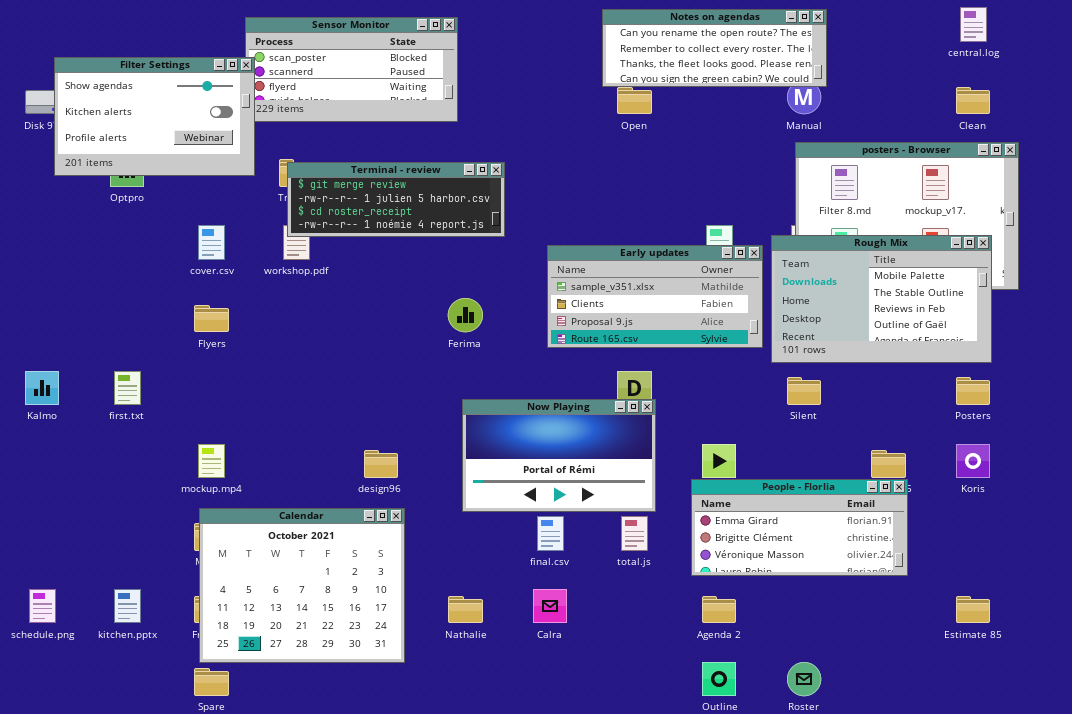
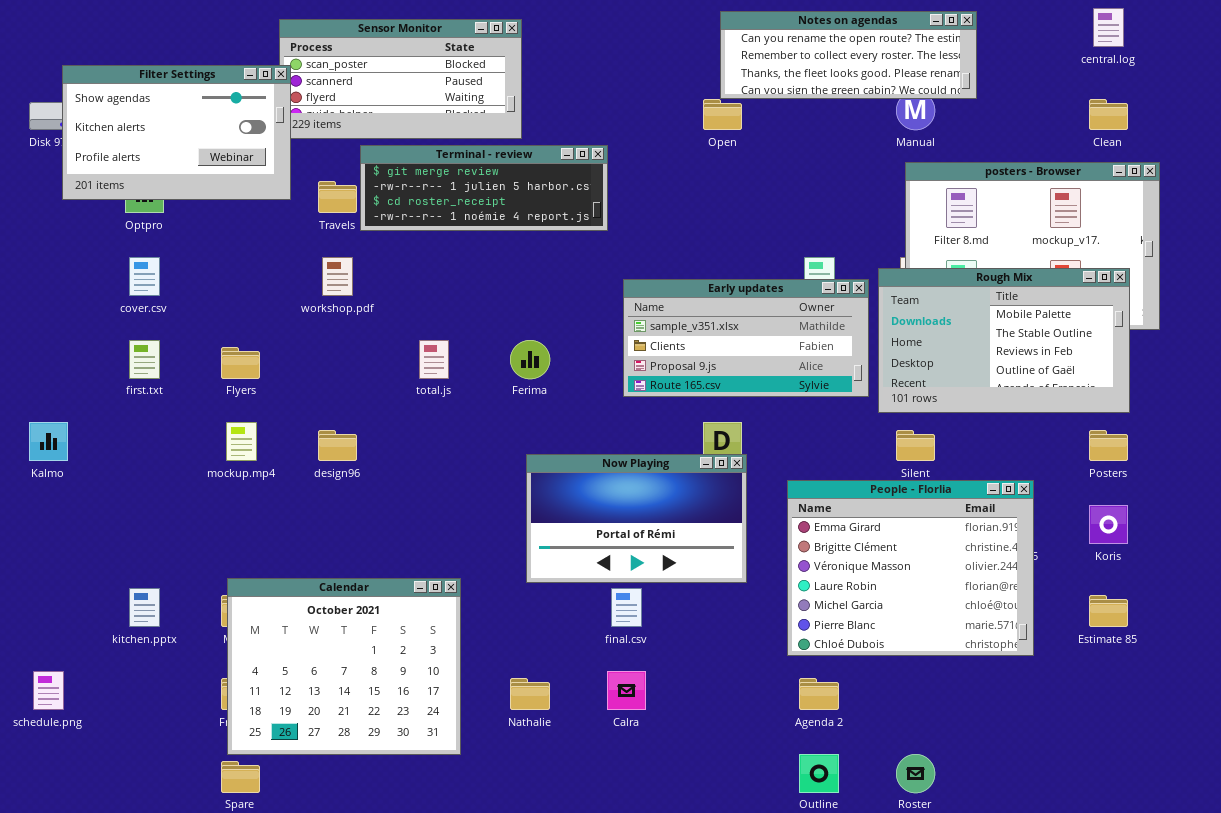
Notes on agendas: [602,9,827,87] -> [720,11,977,99], moved
Terminal - review: [287,162,505,237] -> [360,145,608,231], moved
cover.csv: [198,225,225,260] -> [129,257,160,296], moved
first.txt: [114,371,141,405] -> [129,340,160,379], moved
mockup.mp4: [198,444,225,478] -> [226,422,257,461], moved
design96: [364,450,398,478] -> [318,430,357,461], moved
People - Florlia: [691,479,908,576] -> [787,480,1034,656], resized
total.js: [621,516,648,551] -> [419,340,449,379], moved
kitchen.pptx: [114,589,141,623] -> [129,588,160,627], moved
Estimate 85: [956,596,990,623] -> [1089,595,1128,627], moved

